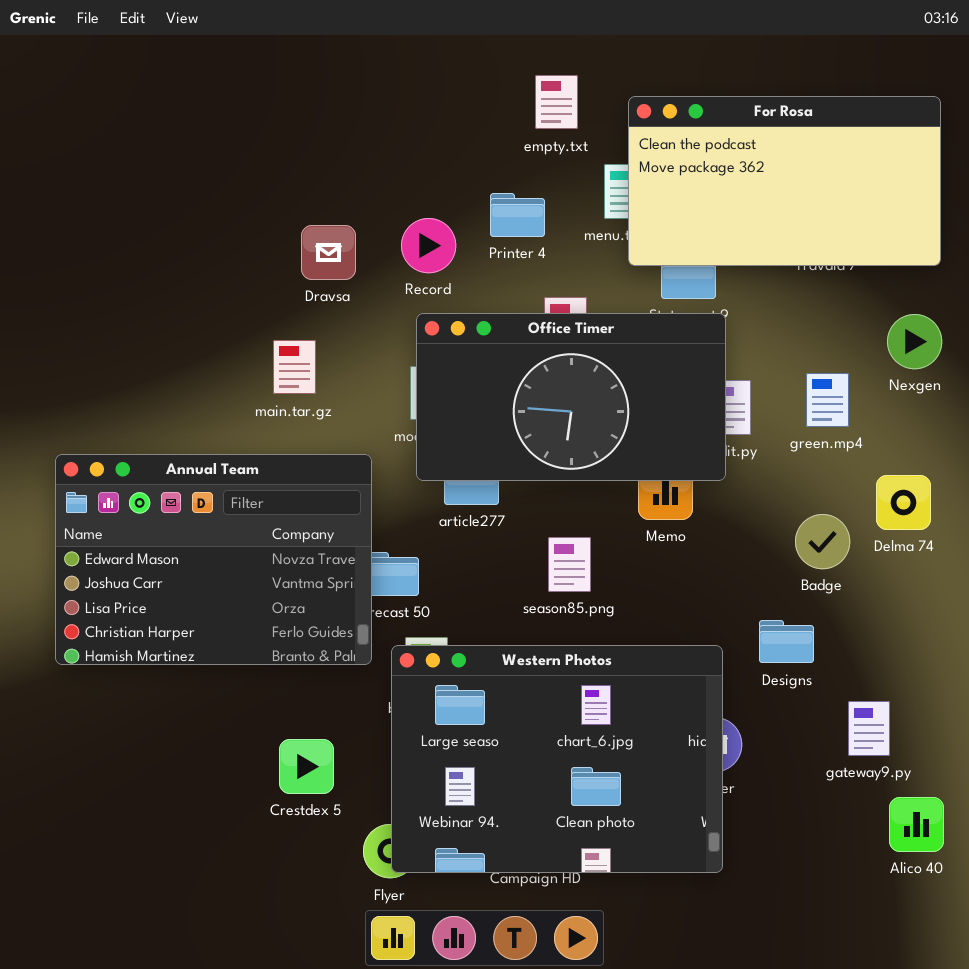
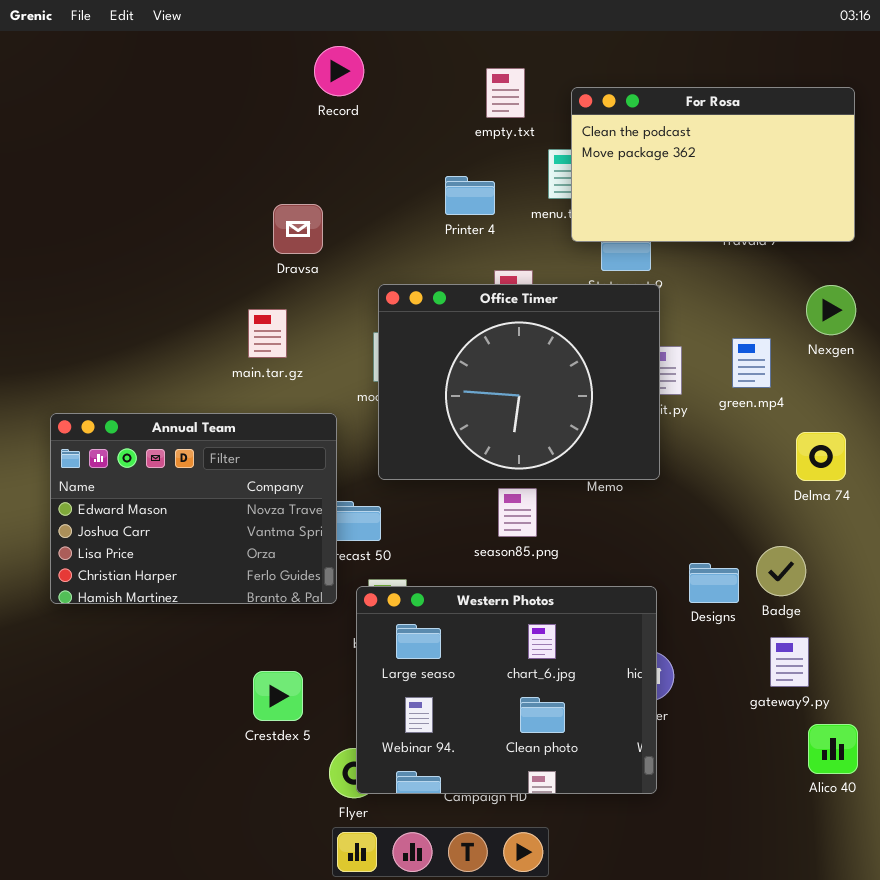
Record: [401,218,456,273] -> [314,46,364,96], moved
Office Timer: [416,313,726,481] -> [378,284,660,480], resized
Badge: [795,514,850,569] -> [756,546,806,596], moved

